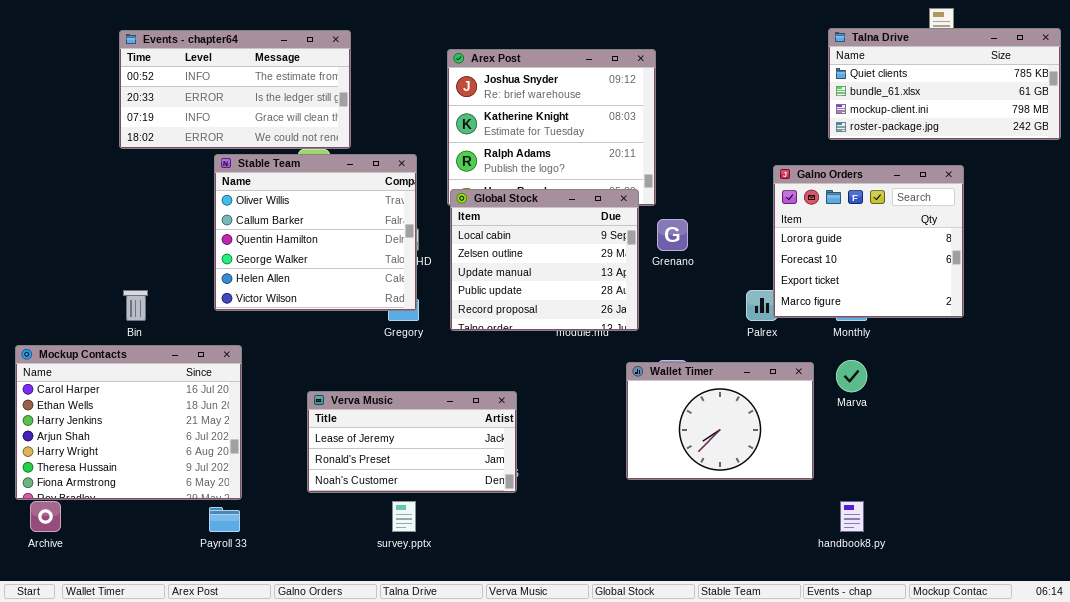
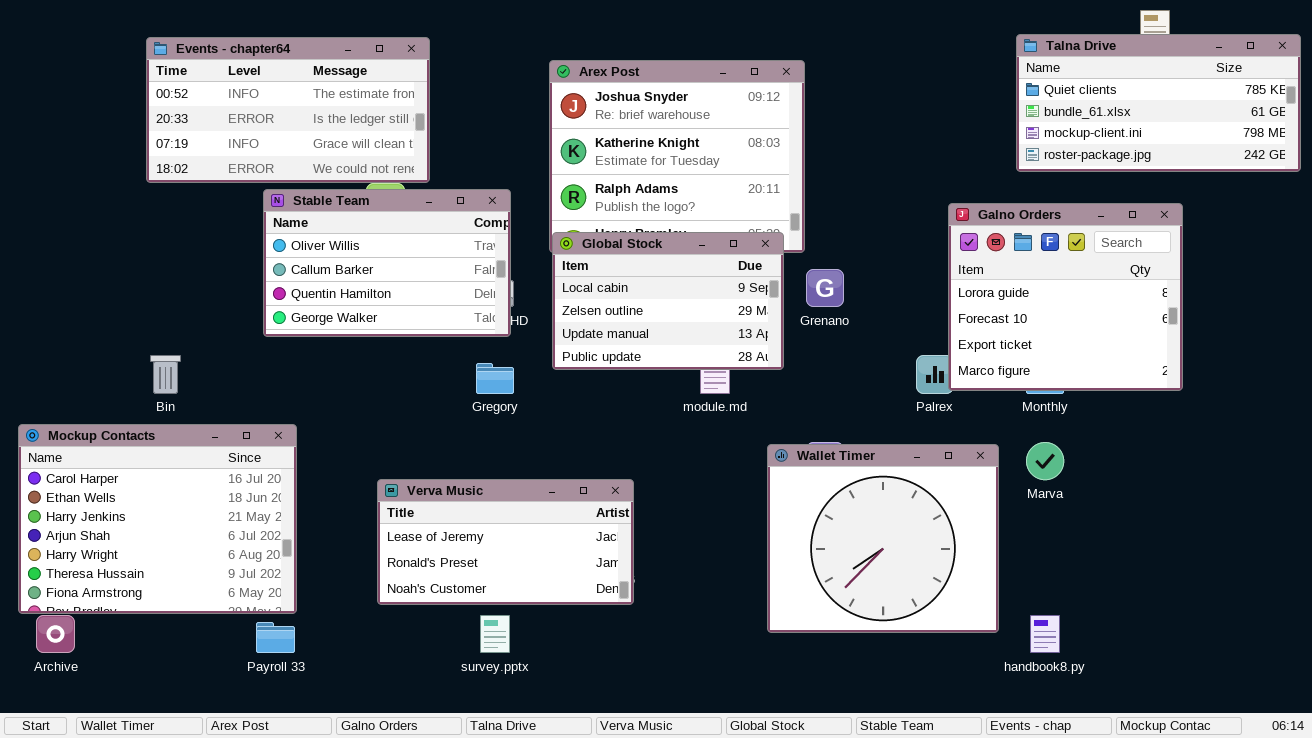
Stable Team: [214,154,417,311] -> [263,189,511,337], resized
Global Stock: [450,189,639,331] -> [552,232,784,370], resized
Wallet Timer: [626,362,814,480] -> [767,444,999,633], resized

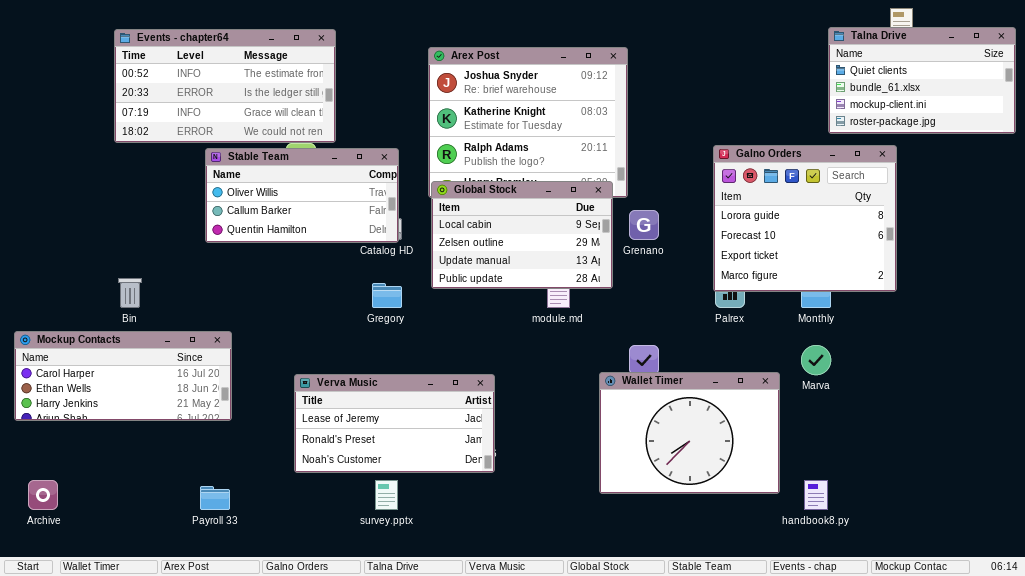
Talna Drive: [1016,34,1301,172] -> [828,27,1016,134], resized
Stable Team: [263,189,511,337] -> [205,148,399,243], resized
Galno Orders: [948,203,1183,391] -> [713,145,897,292], moved
Mockup Contacts: [18,424,297,614] -> [14,331,232,421], resized
Wallet Timer: [767,444,999,633] -> [599,372,780,494], resized

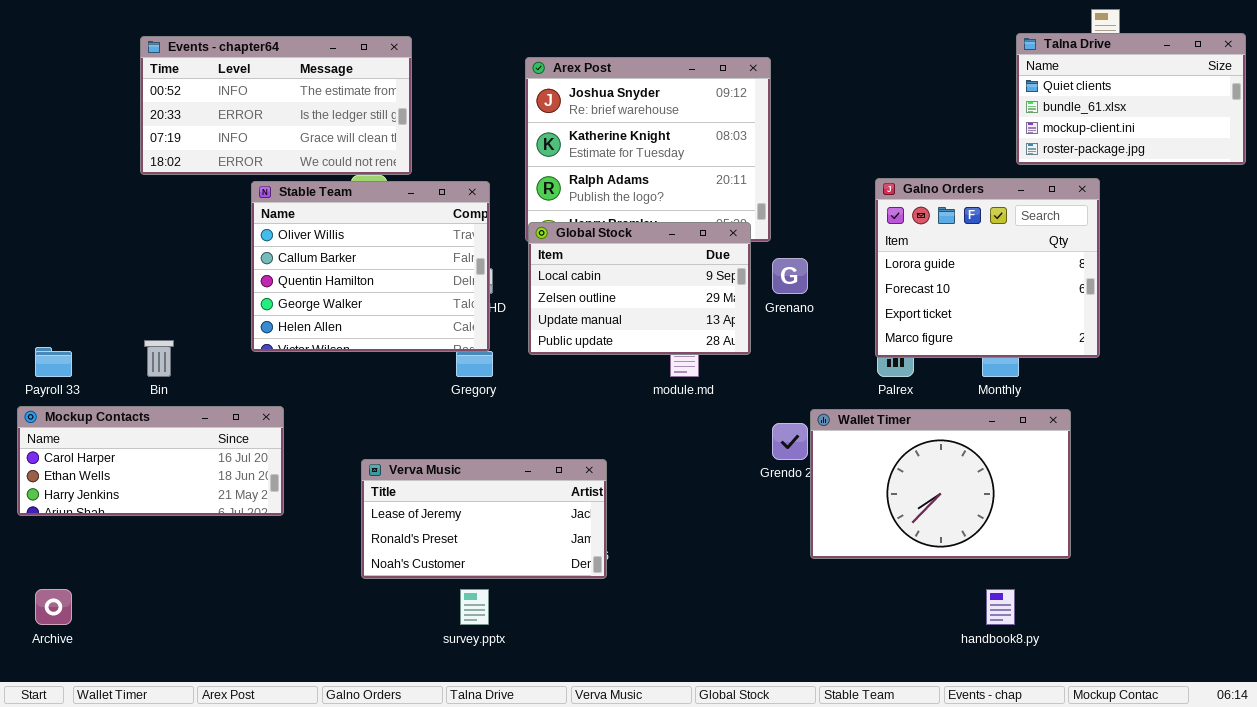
Stable Team: [205,148,399,243] -> [251,181,490,352], resized
Wallet Timer: [599,372,780,494] -> [810,409,1071,559], moved, resized
Payroll 33: [200,486,230,510] -> [35,347,72,377], moved

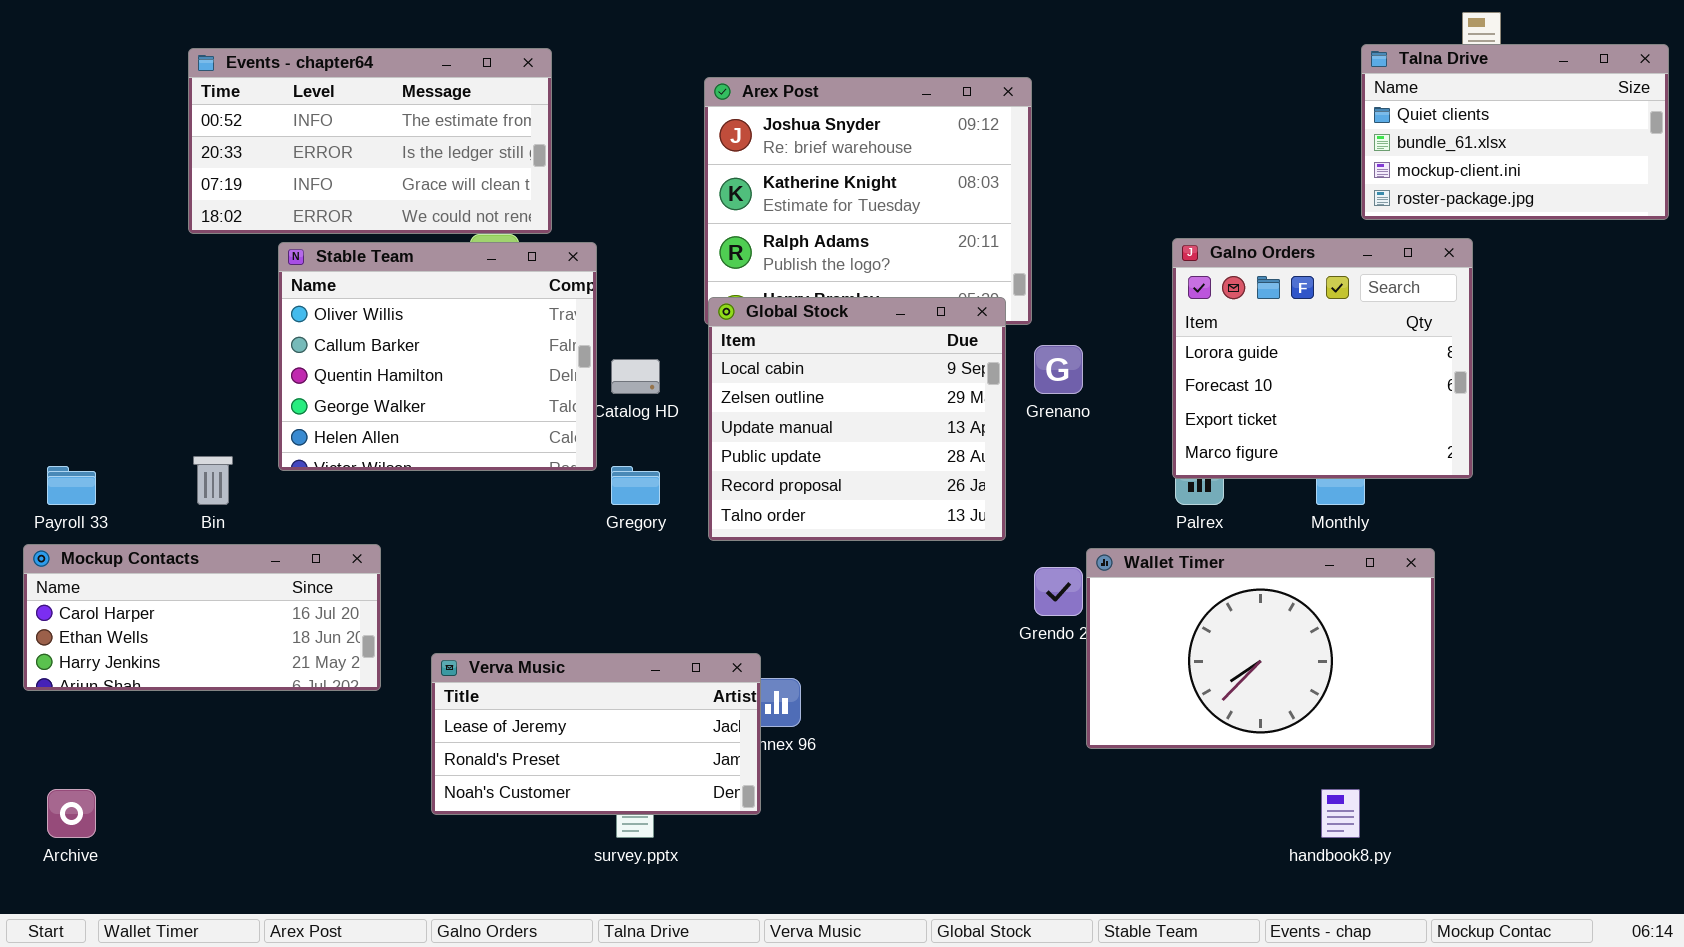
Stable Team: [251,181,490,352] -> [278,242,597,471], moved
Global Stock: [528,222,751,355] -> [708,297,1006,541], resized
Verva Music: [361,459,607,579] -> [431,653,761,815], moved

